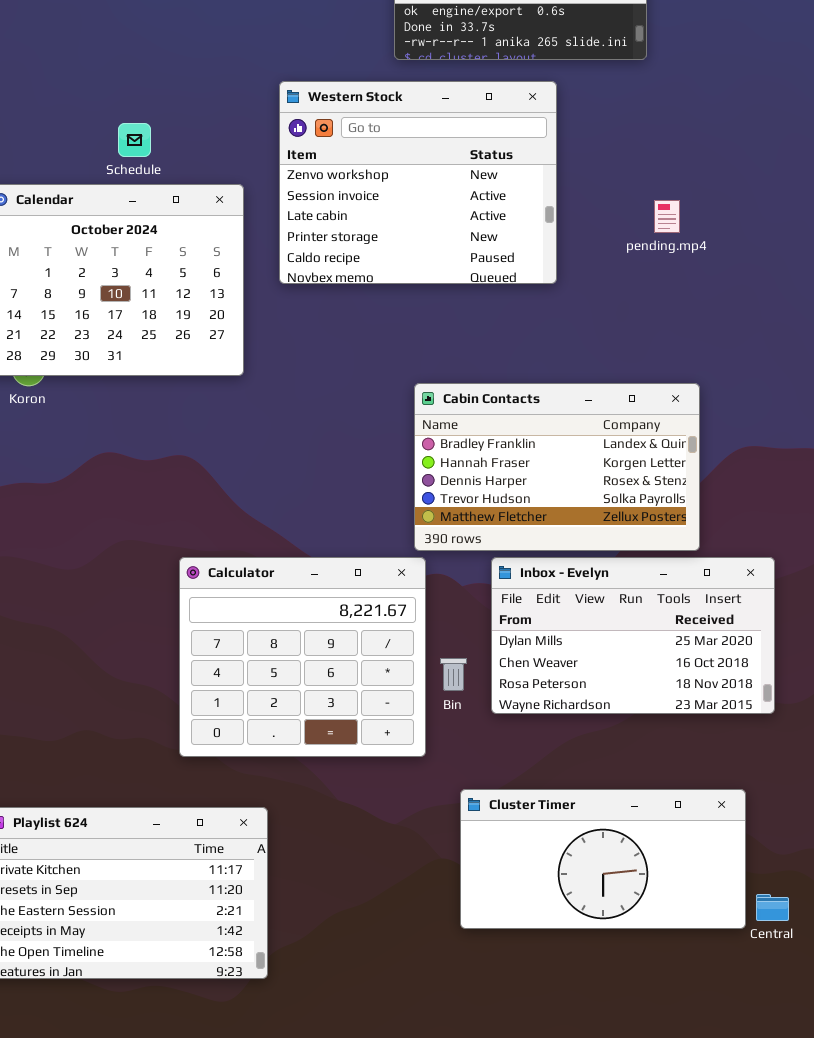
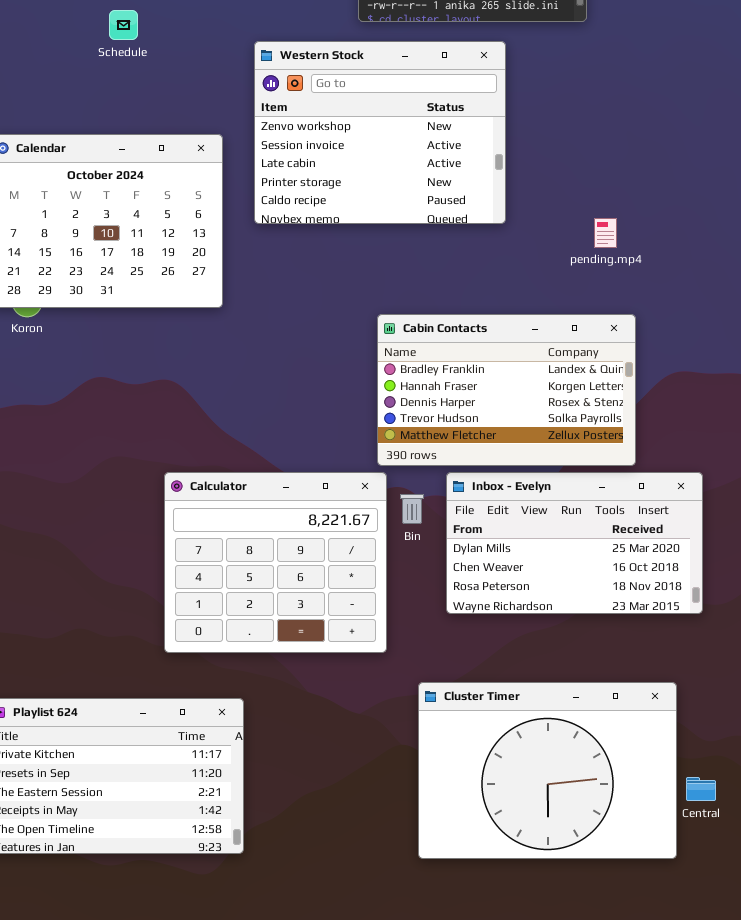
Schedule: [118,123,151,157] -> [109,10,138,40], moved
pending.mp4: [654,200,680,233] -> [594,218,617,248], moved
Bin: [440,658,467,691] -> [400,494,424,524], moved
Cluster Timer: [460,789,746,929] -> [418,682,677,859], resized

